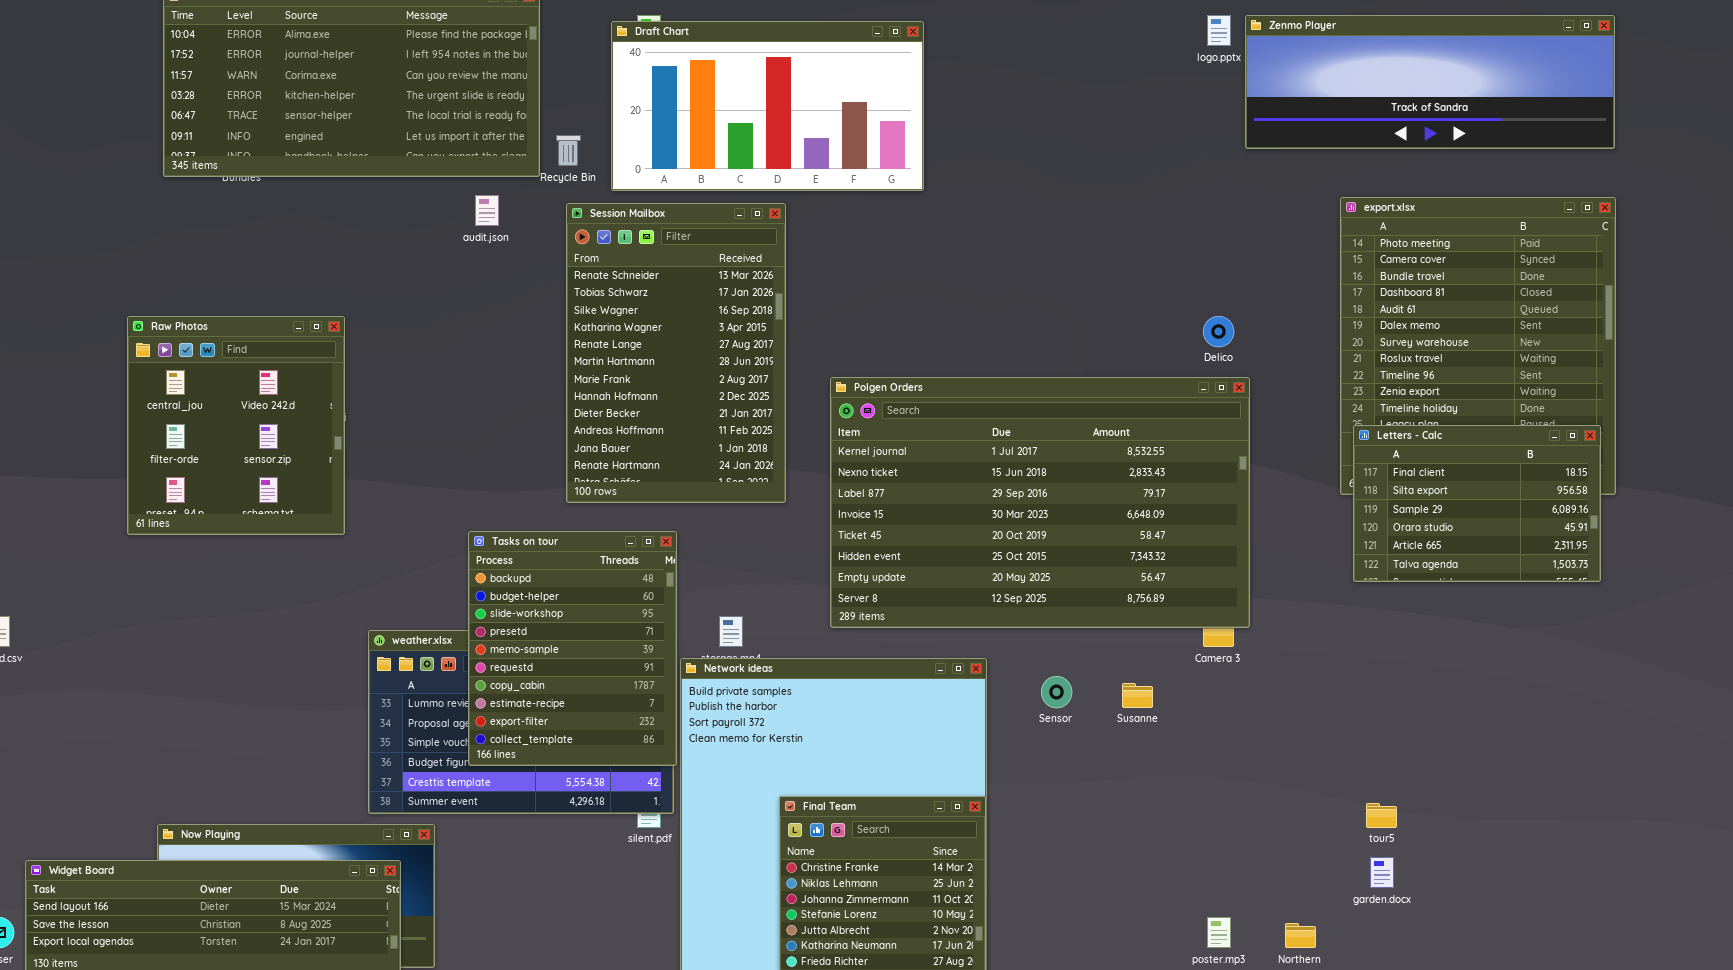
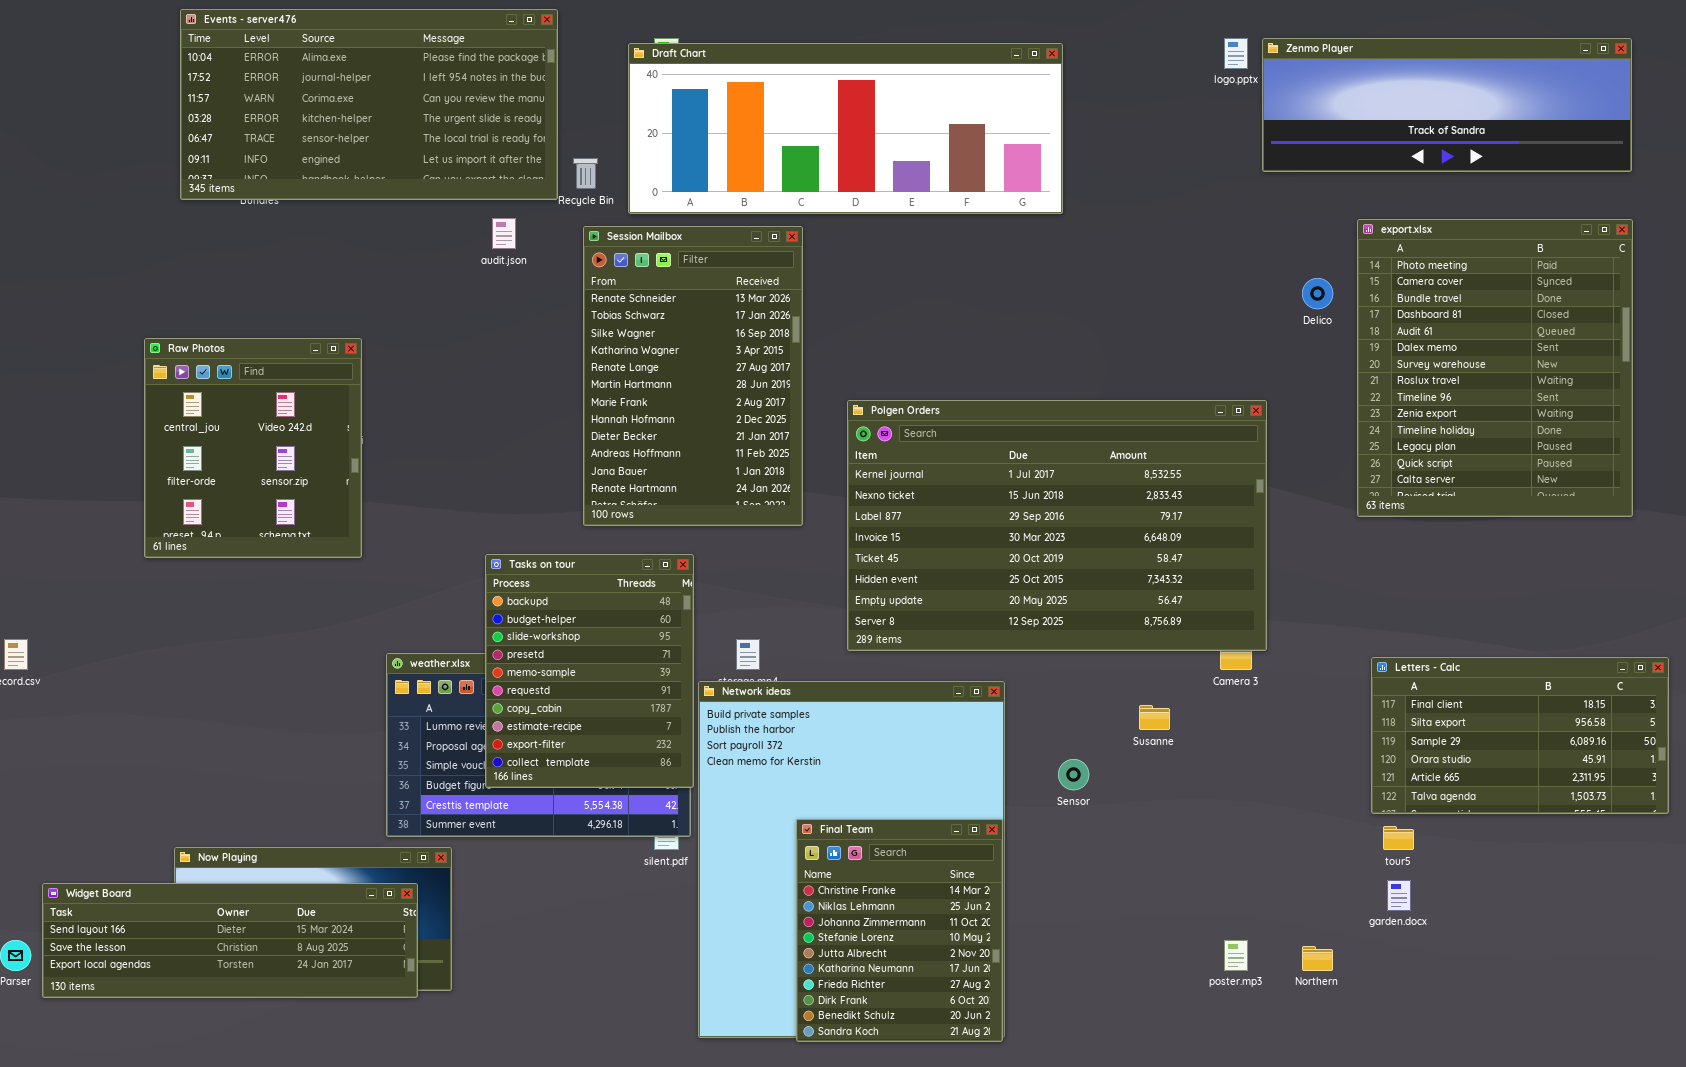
Draft Chart: [611,21,924,191] -> [628,43,1063,214], resized
Delico: [1203,316,1234,347] -> [1302,278,1333,309], moved
Letters - Calc: [1353,425,1601,582] -> [1371,657,1669,814], moved, resized
Sensor: [1041,676,1072,708] -> [1058,759,1089,790], moved

